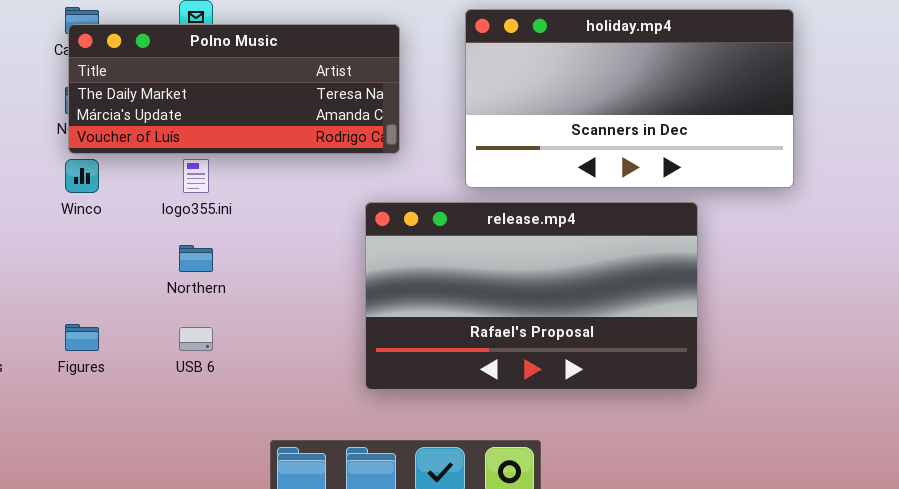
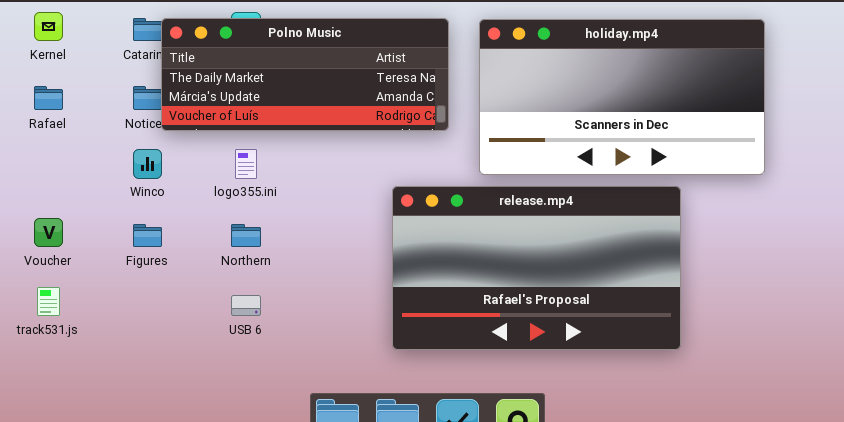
Polno Music: [68,24,400,154] -> [161,18,449,131], moved
Figures: [65,324,99,351] -> [133,224,162,247], moved

